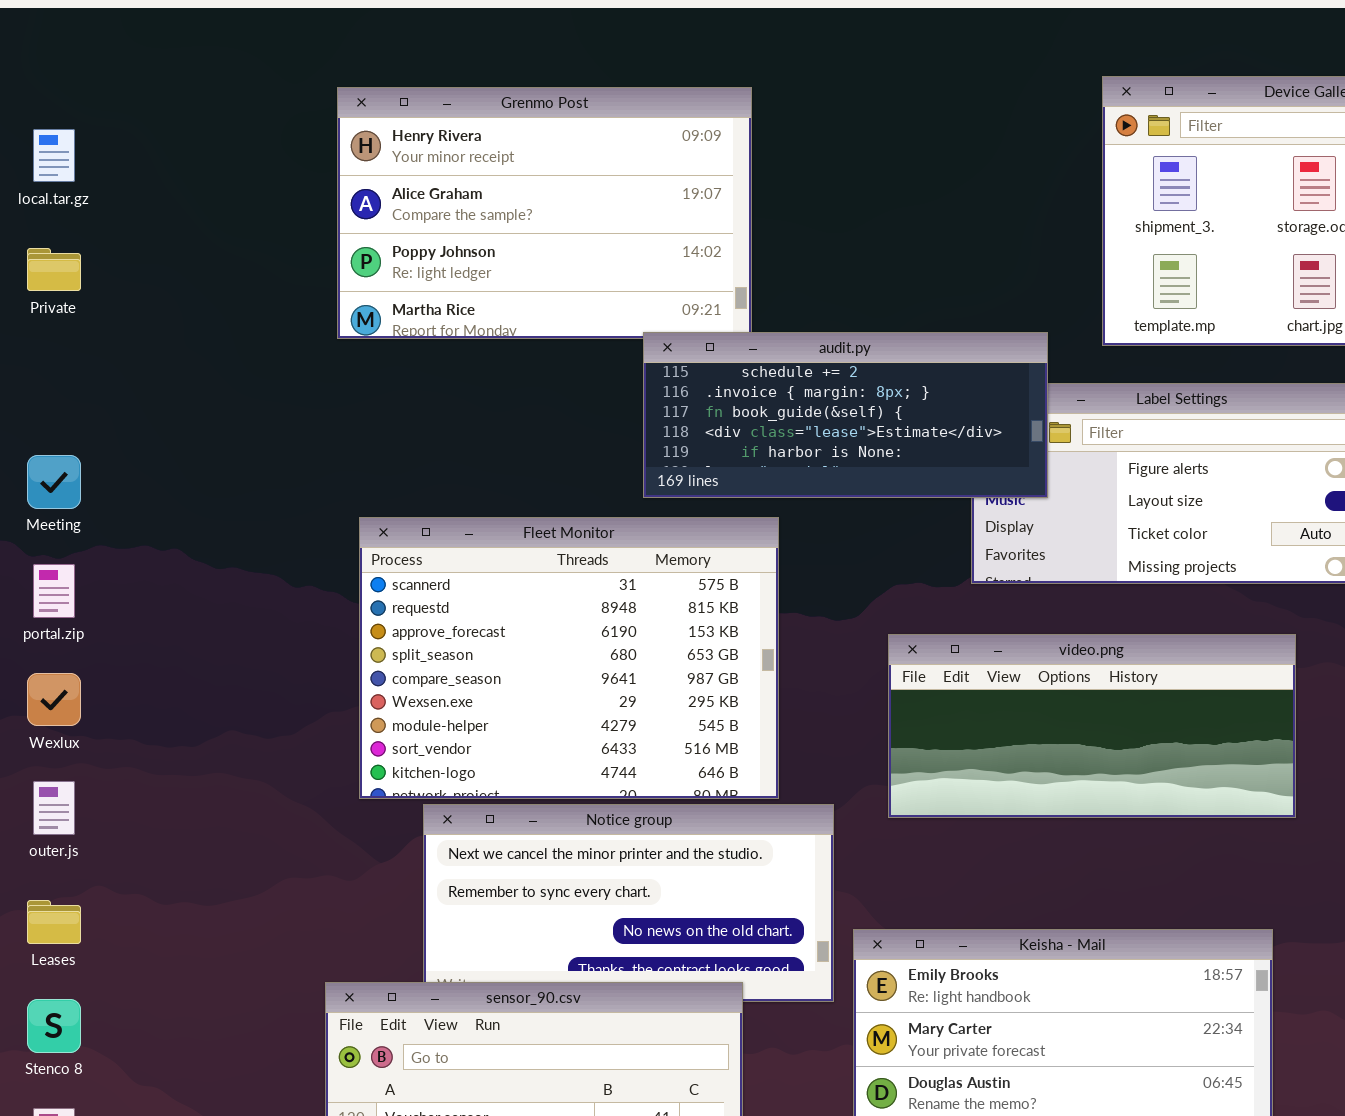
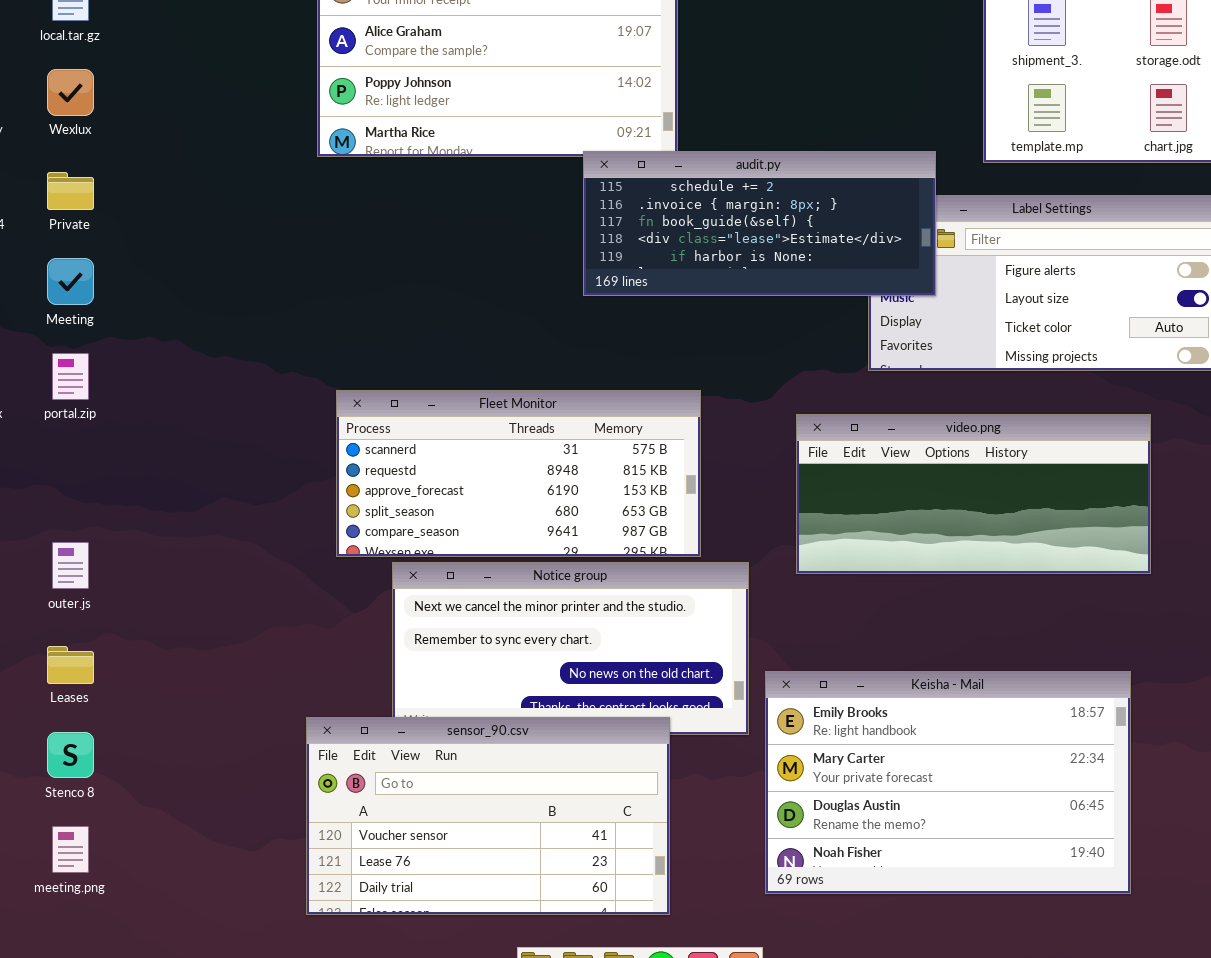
Private: [27,248,81,291] -> [47,172,94,210], moved
Fleet Monitor: [359,517,779,799] -> [336,390,701,557], resized
Wexlux: [27,673,81,726] -> [47,69,94,116], moved

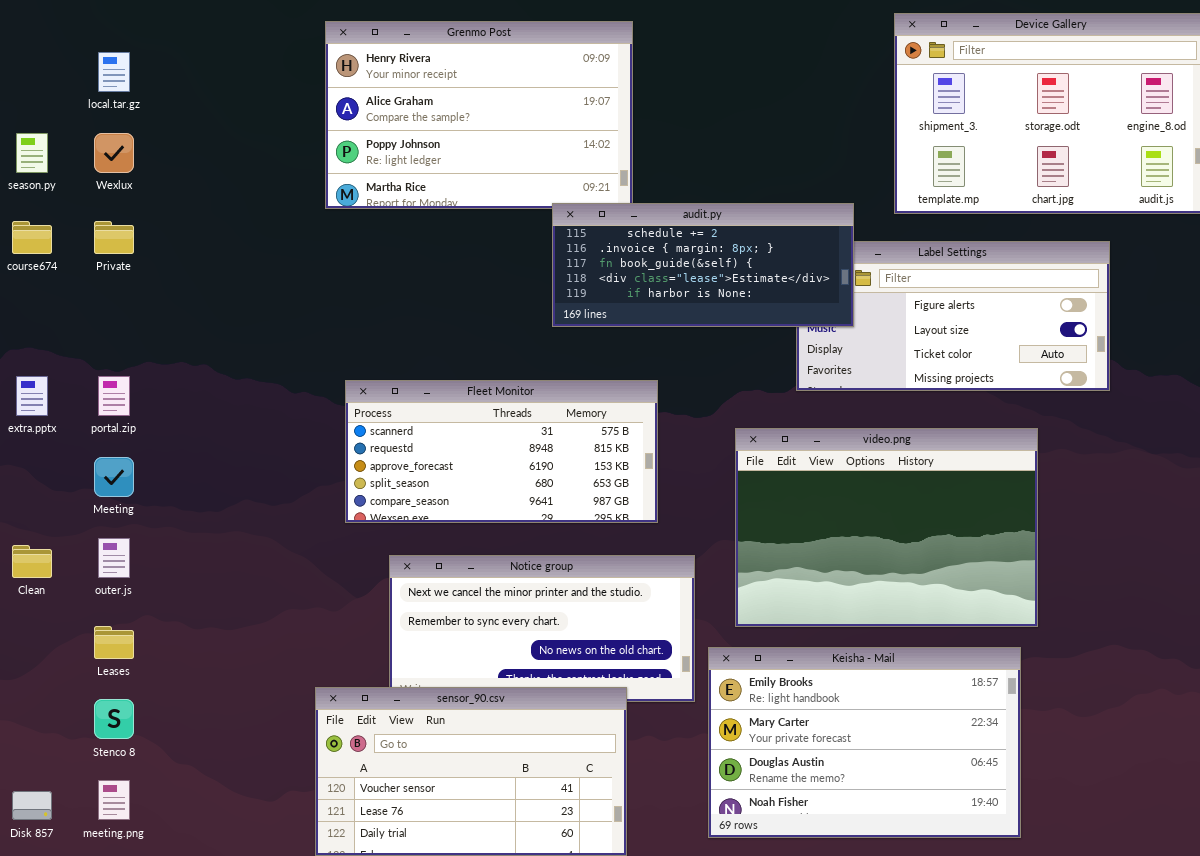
Meeting: [47,258,94,305] -> [94,457,134,497], moved
Fleet Monitor: [336,390,701,557] -> [345,380,658,523], moved
video.png: [796,414,1151,574] -> [735,428,1038,627], resized

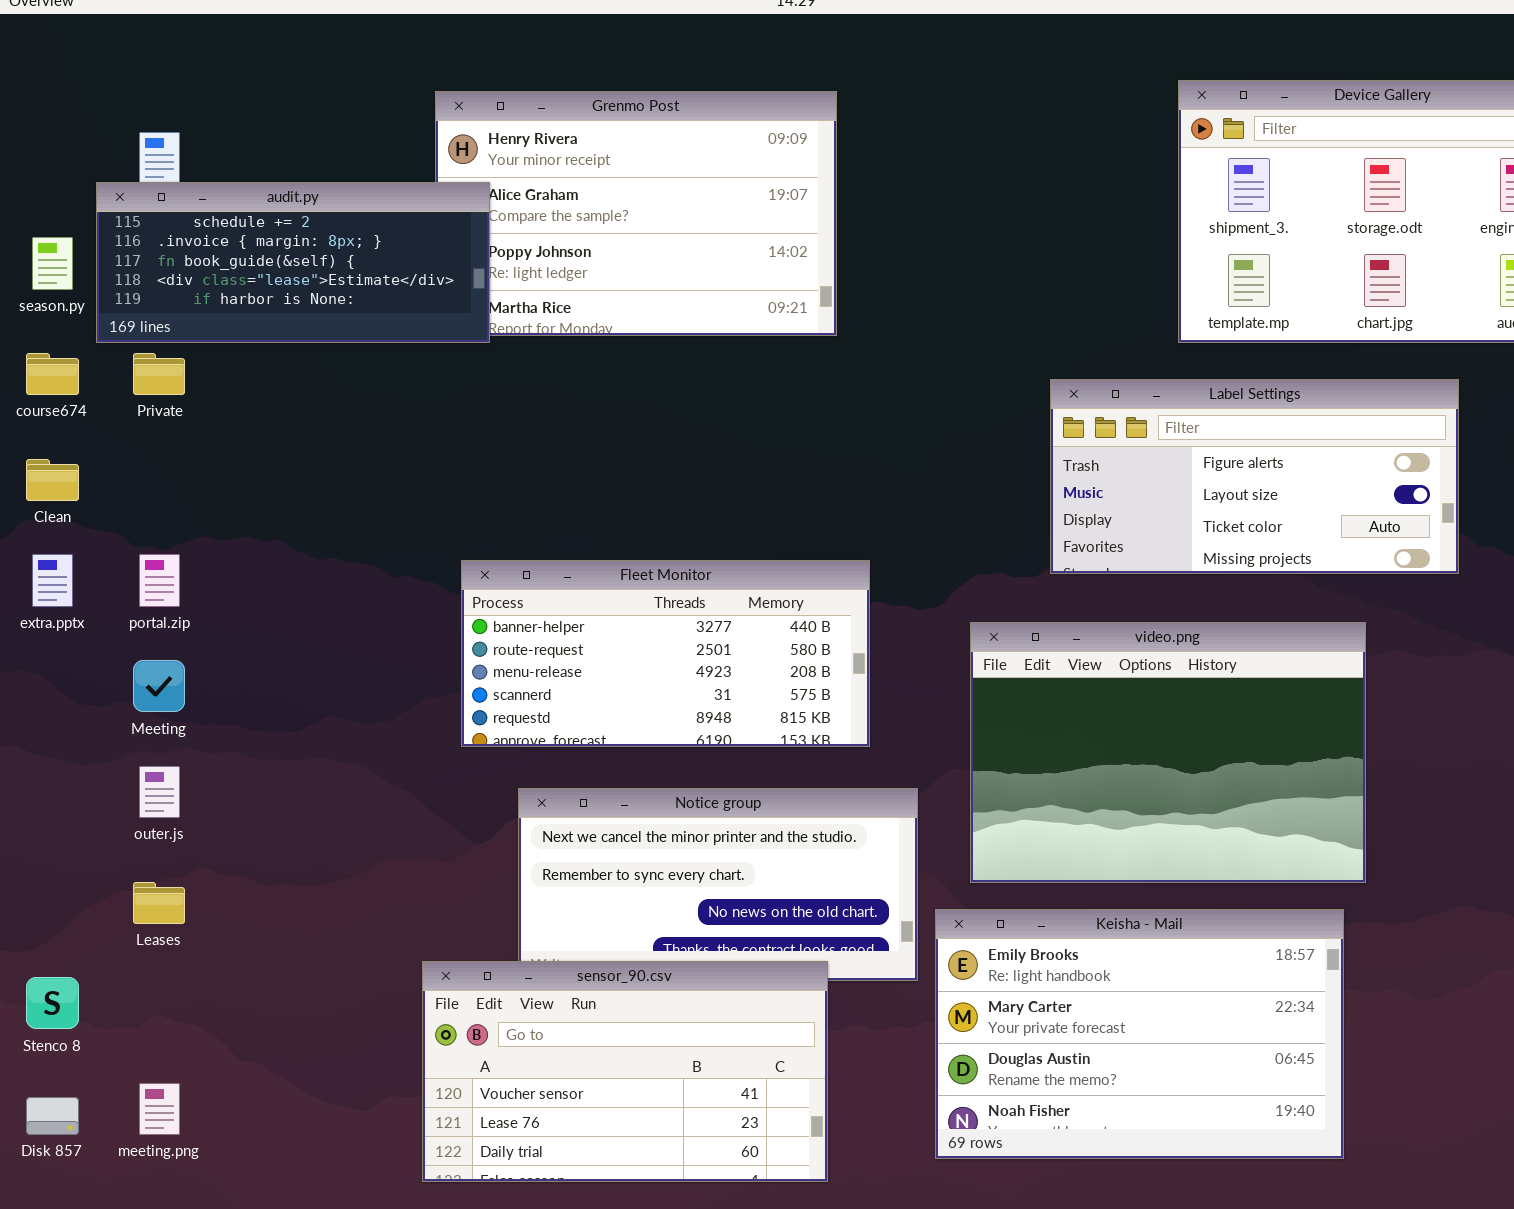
audit.py: [552,203,854,327] -> [96,182,490,343], moved
Fleet Monitor: [345,380,658,523] -> [461,560,870,747], scrolled up 3 rows
Clean: [12,545,52,578] -> [26,459,79,501], moved
Stenco 8: [94,699,134,739] -> [26,977,79,1029], moved

